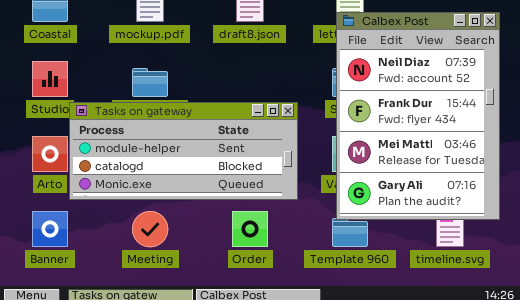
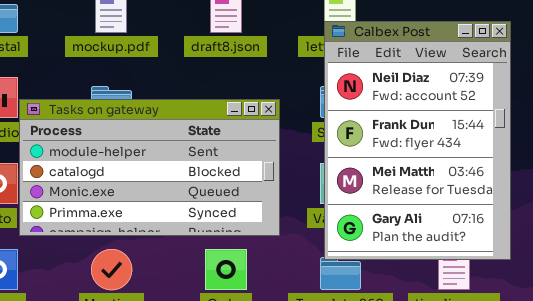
Tasks on gateway: [69,102,298,200] -> [19,99,280,236], resized

